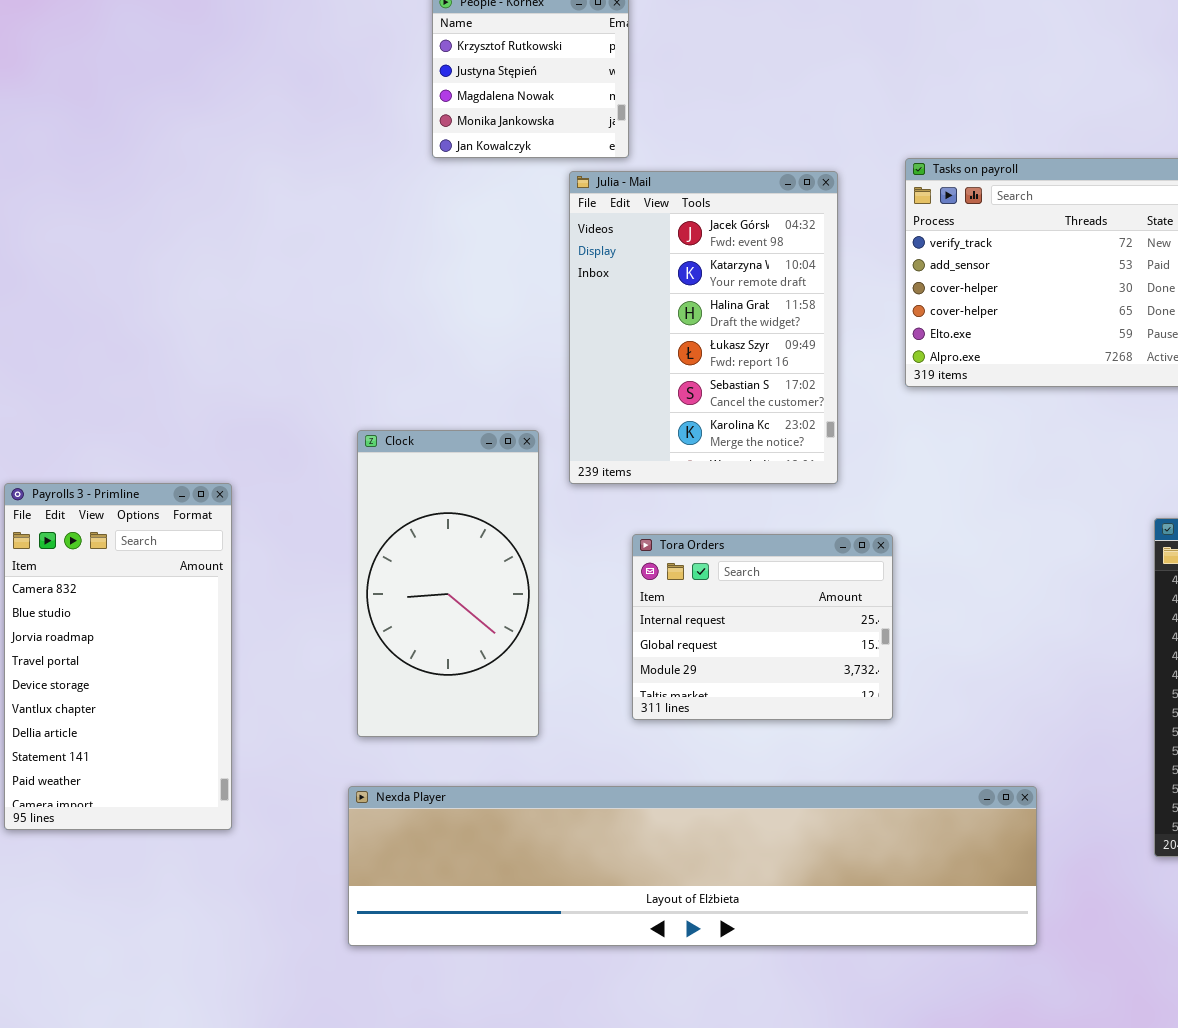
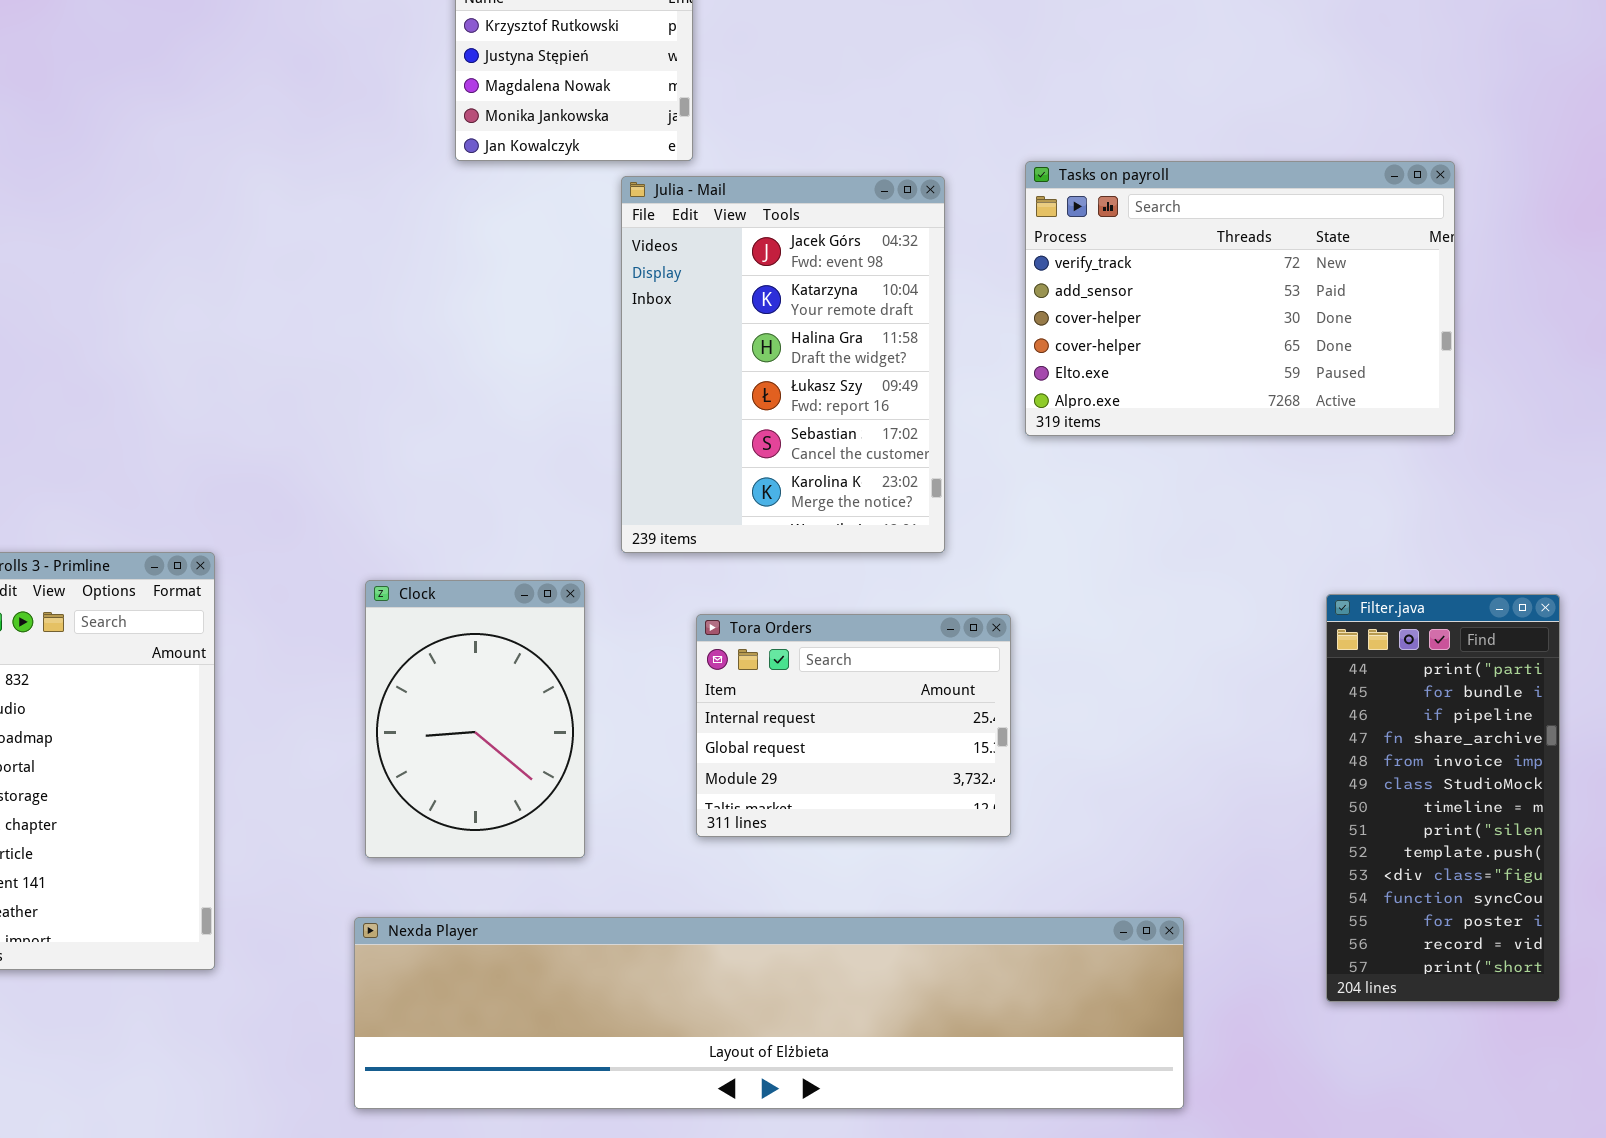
Clock: [357,430,539,737] -> [365,580,585,858], resized

